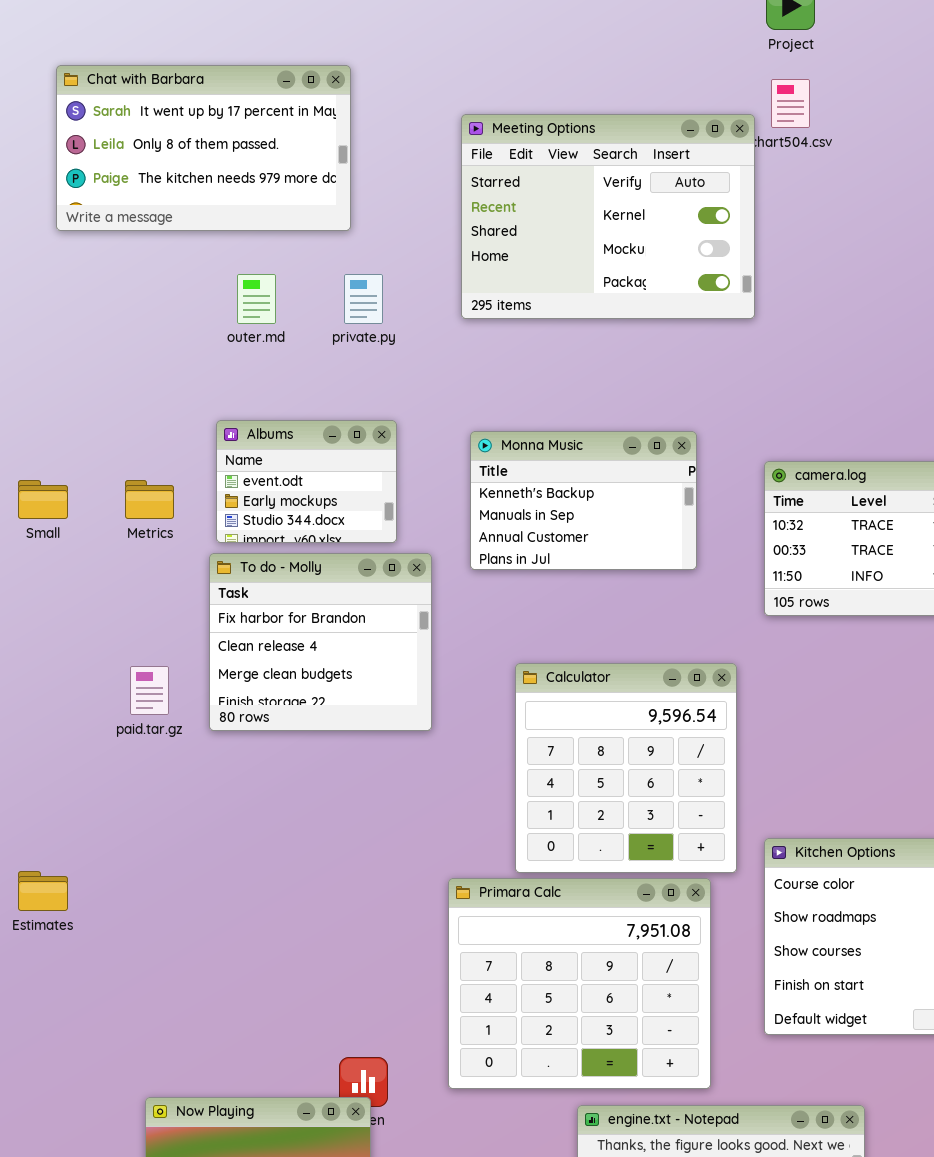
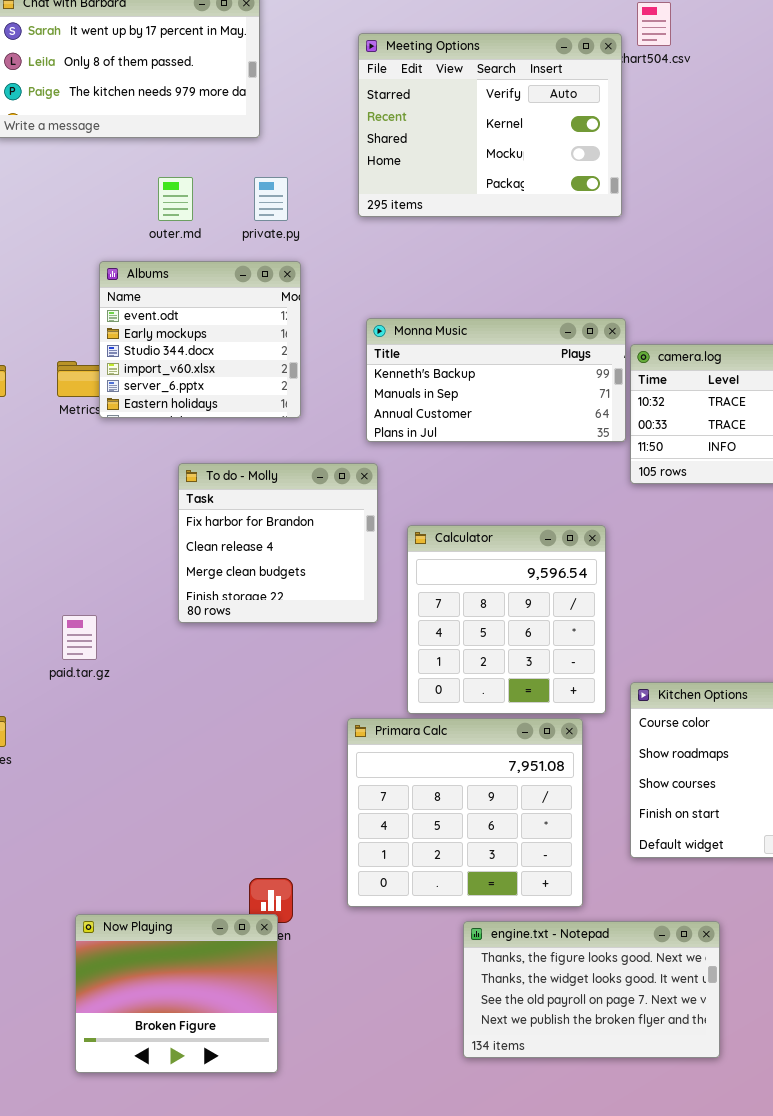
Albums: [216,420,397,543] -> [99,261,301,418], resized
Monna Music: [470,431,697,570] -> [366,318,626,442], resized
To do - Molly: [209,553,432,731] -> [178,463,378,623], moved
paid.tar.gz: [130,666,169,715] -> [62,615,97,660], moved

